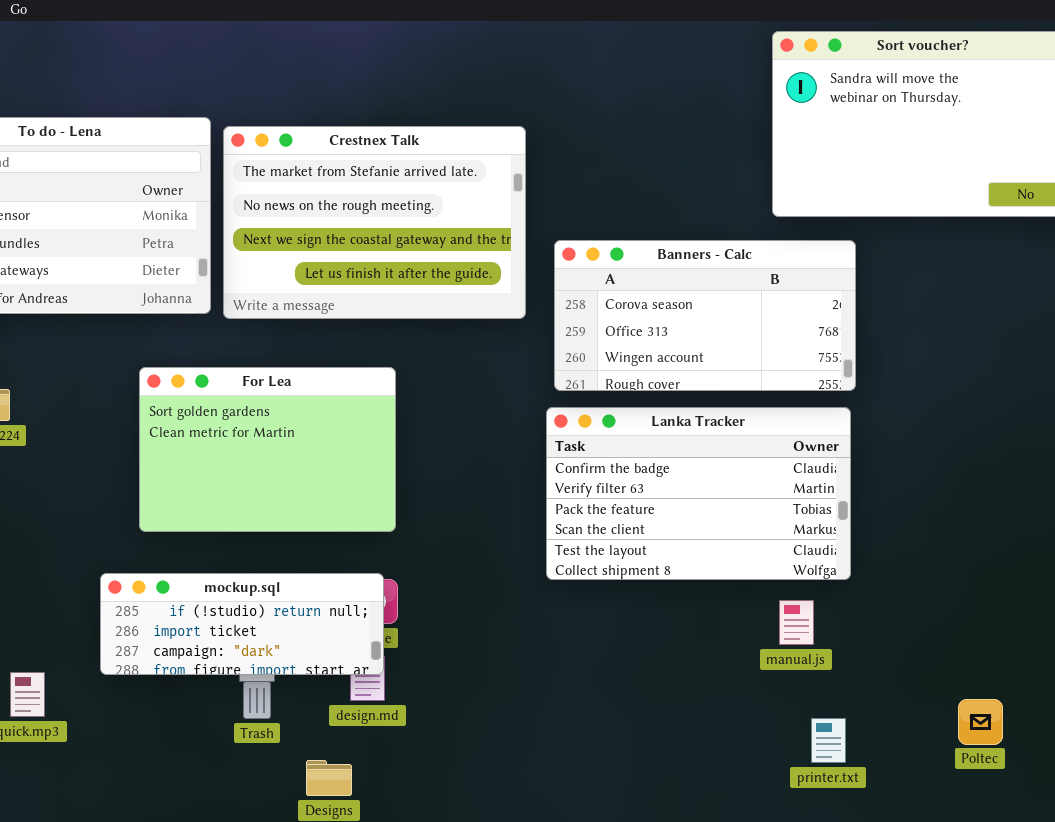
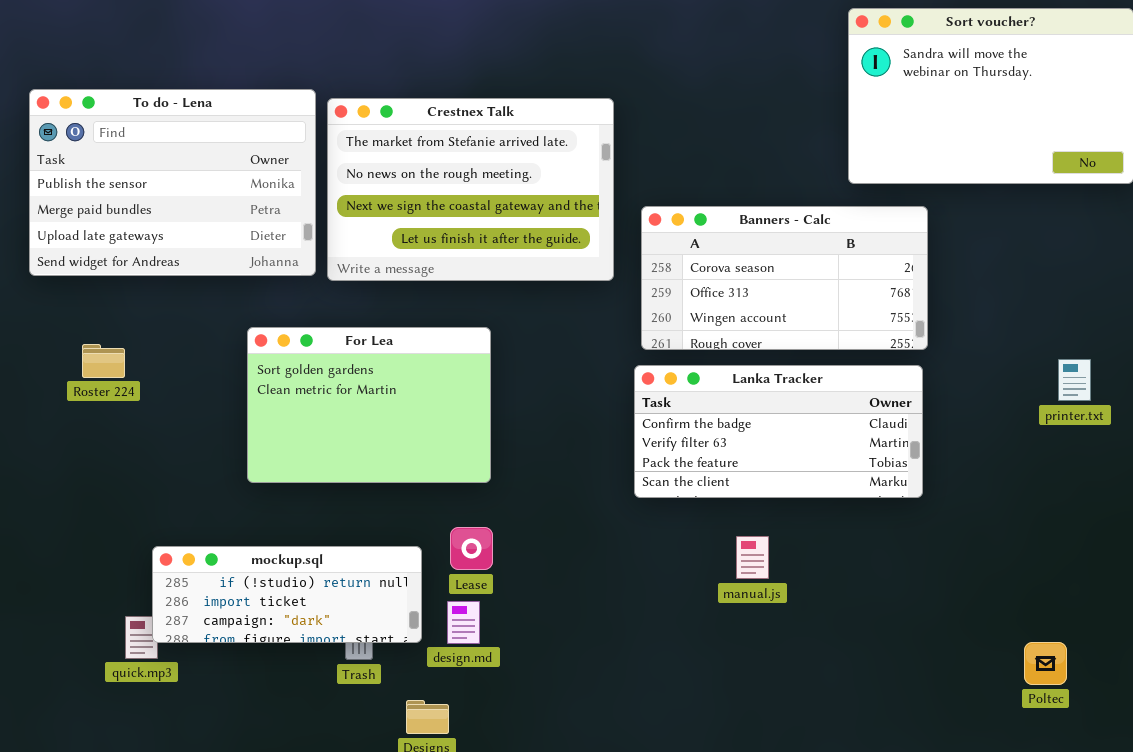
Lanka Tracker: [546,407,851,580] -> [634,365,923,498], resized
mockup.sql: [100,573,384,675] -> [152,546,422,643], moved
manual.js: [779,600,814,645] -> [736,536,769,579], moved
printer.txt: [811,718,846,763] -> [1058,359,1091,401], moved

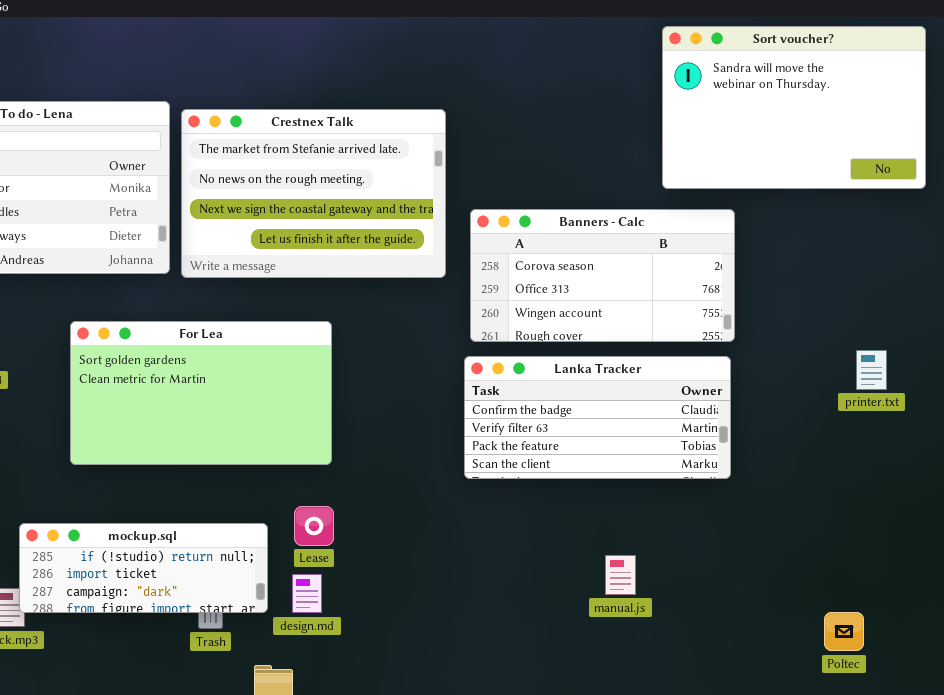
For Lea: [247,327,491,483] -> [70,321,332,465], resized
manual.js: [736,536,769,579] -> [605,555,636,595], moved

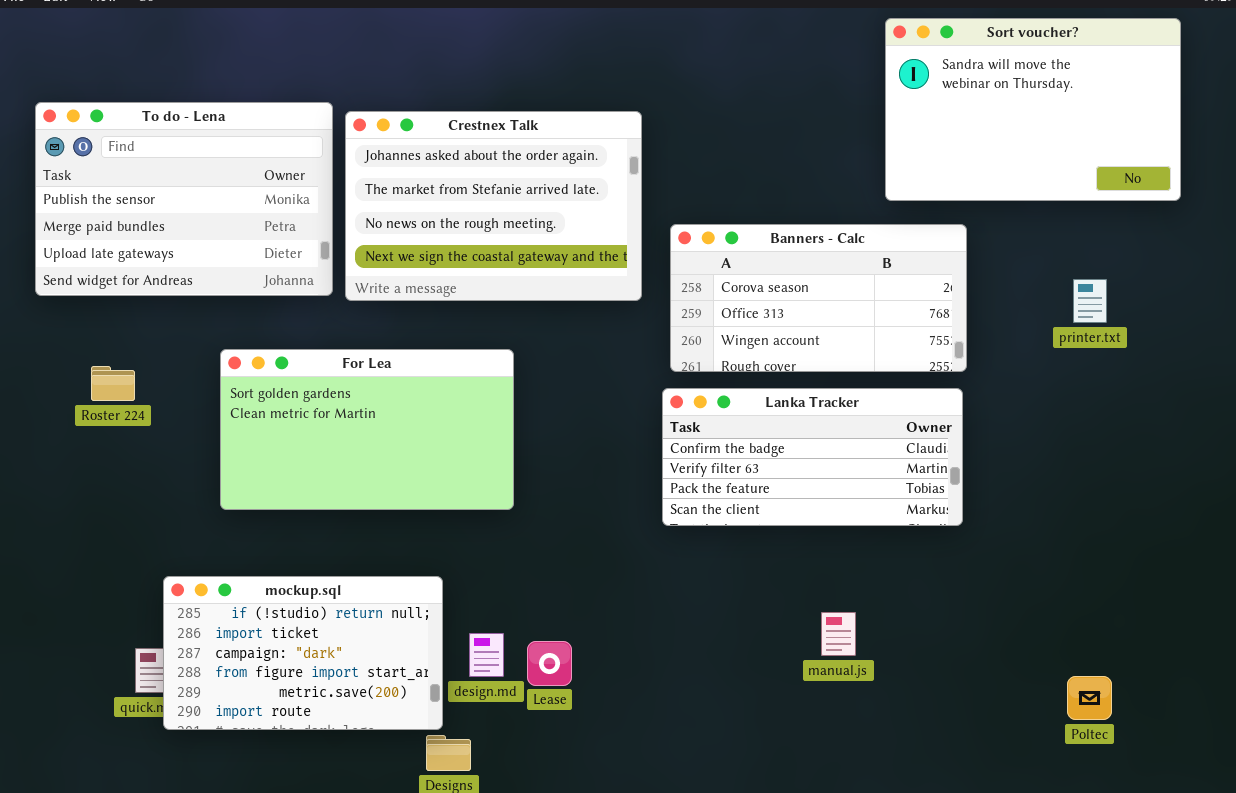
Crestnex Talk: [181,109,446,278] -> [345,111,642,301], scrolled up 1 row
printer.txt: [856,350,887,390] -> [1073,279,1107,323], moved
Lease: [294,506,334,546] -> [527,641,572,686], moved
mockup.sql: [19,523,268,613] -> [163,576,443,730], resized

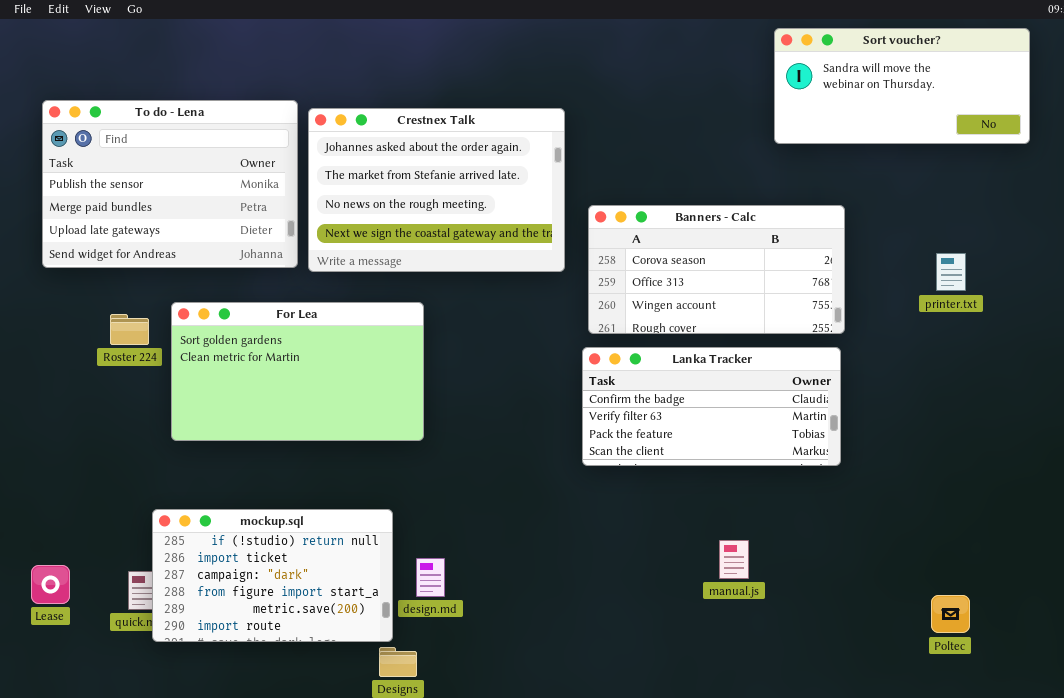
Sort voucher?: [885,18,1181,201] -> [774,28,1030,144], resized
For Lea: [220,349,514,510] -> [171,302,424,441], moved
Roster 224: [91,366,135,401] -> [110,314,149,345], moved
Lease: [527,641,572,686] -> [31,565,70,604], moved

